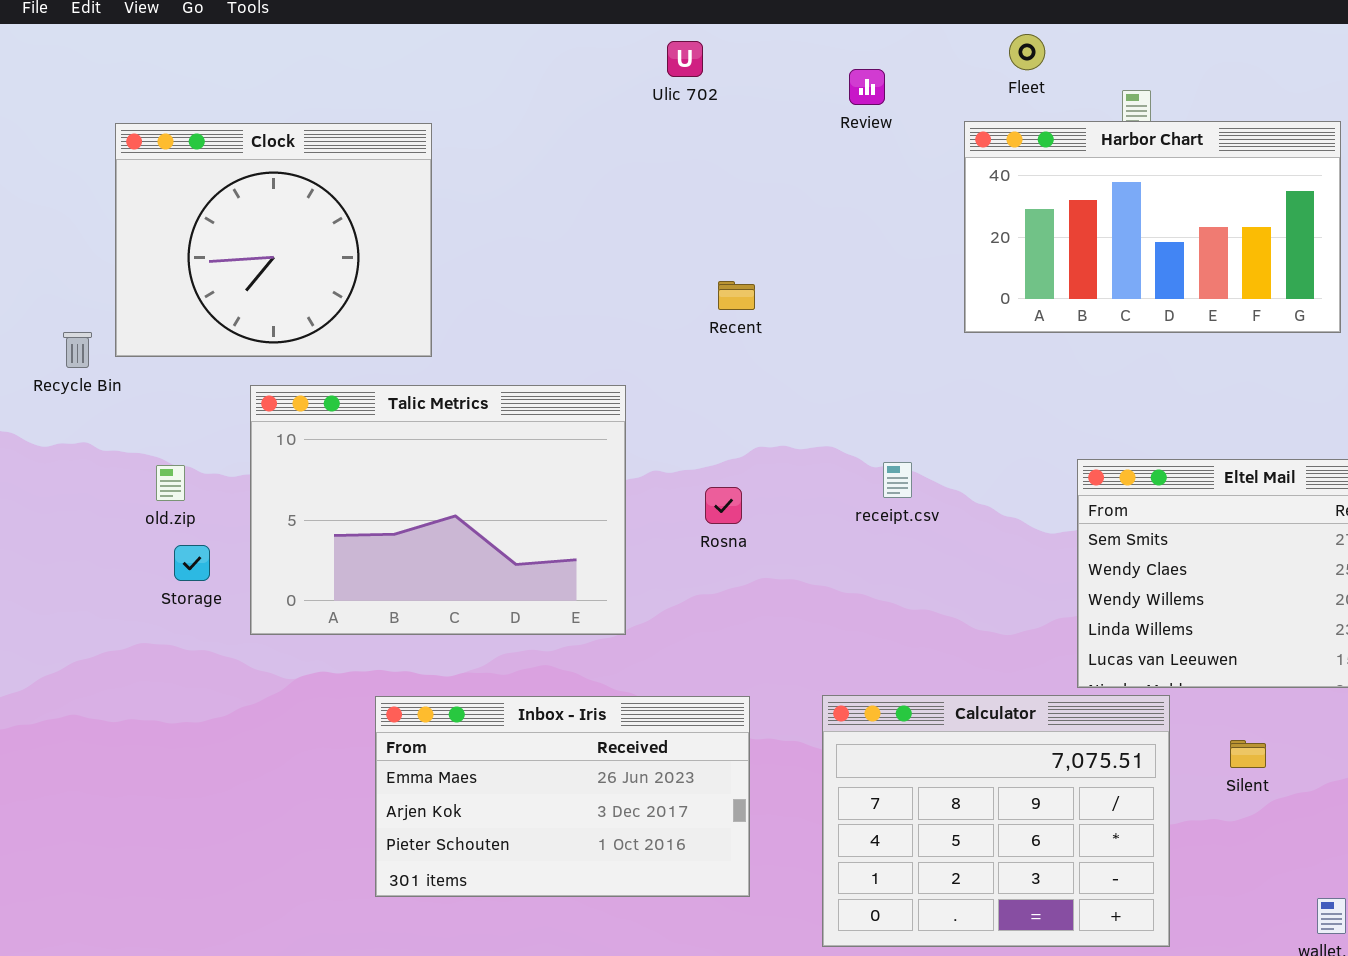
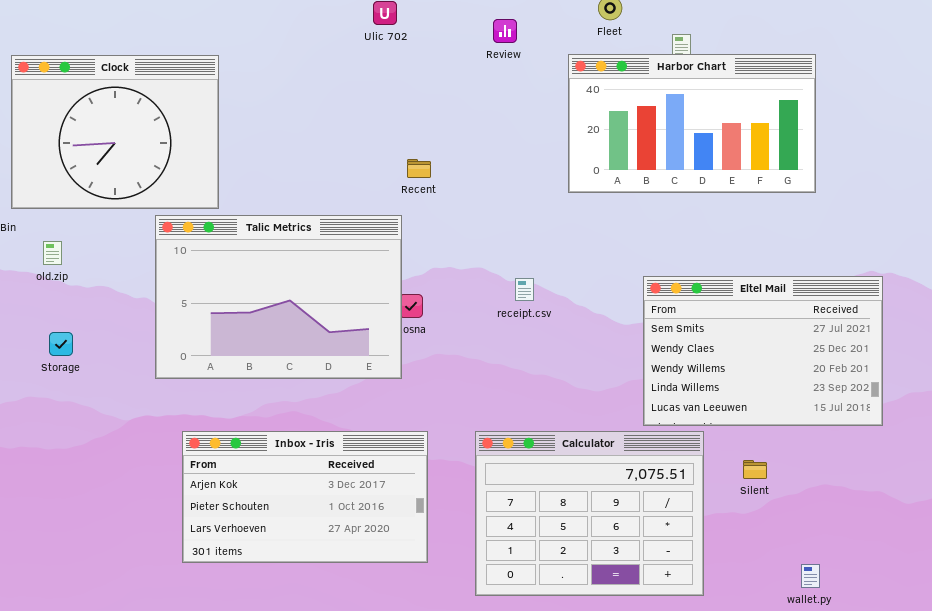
Talic Metrics: [250,385,626,635] -> [155,215,402,379], moved
old.zip: [156,465,185,501] -> [43,241,62,265], moved
Inbox - Iris: [375,696,750,897] -> [182,431,428,563], scrolled down 1 row

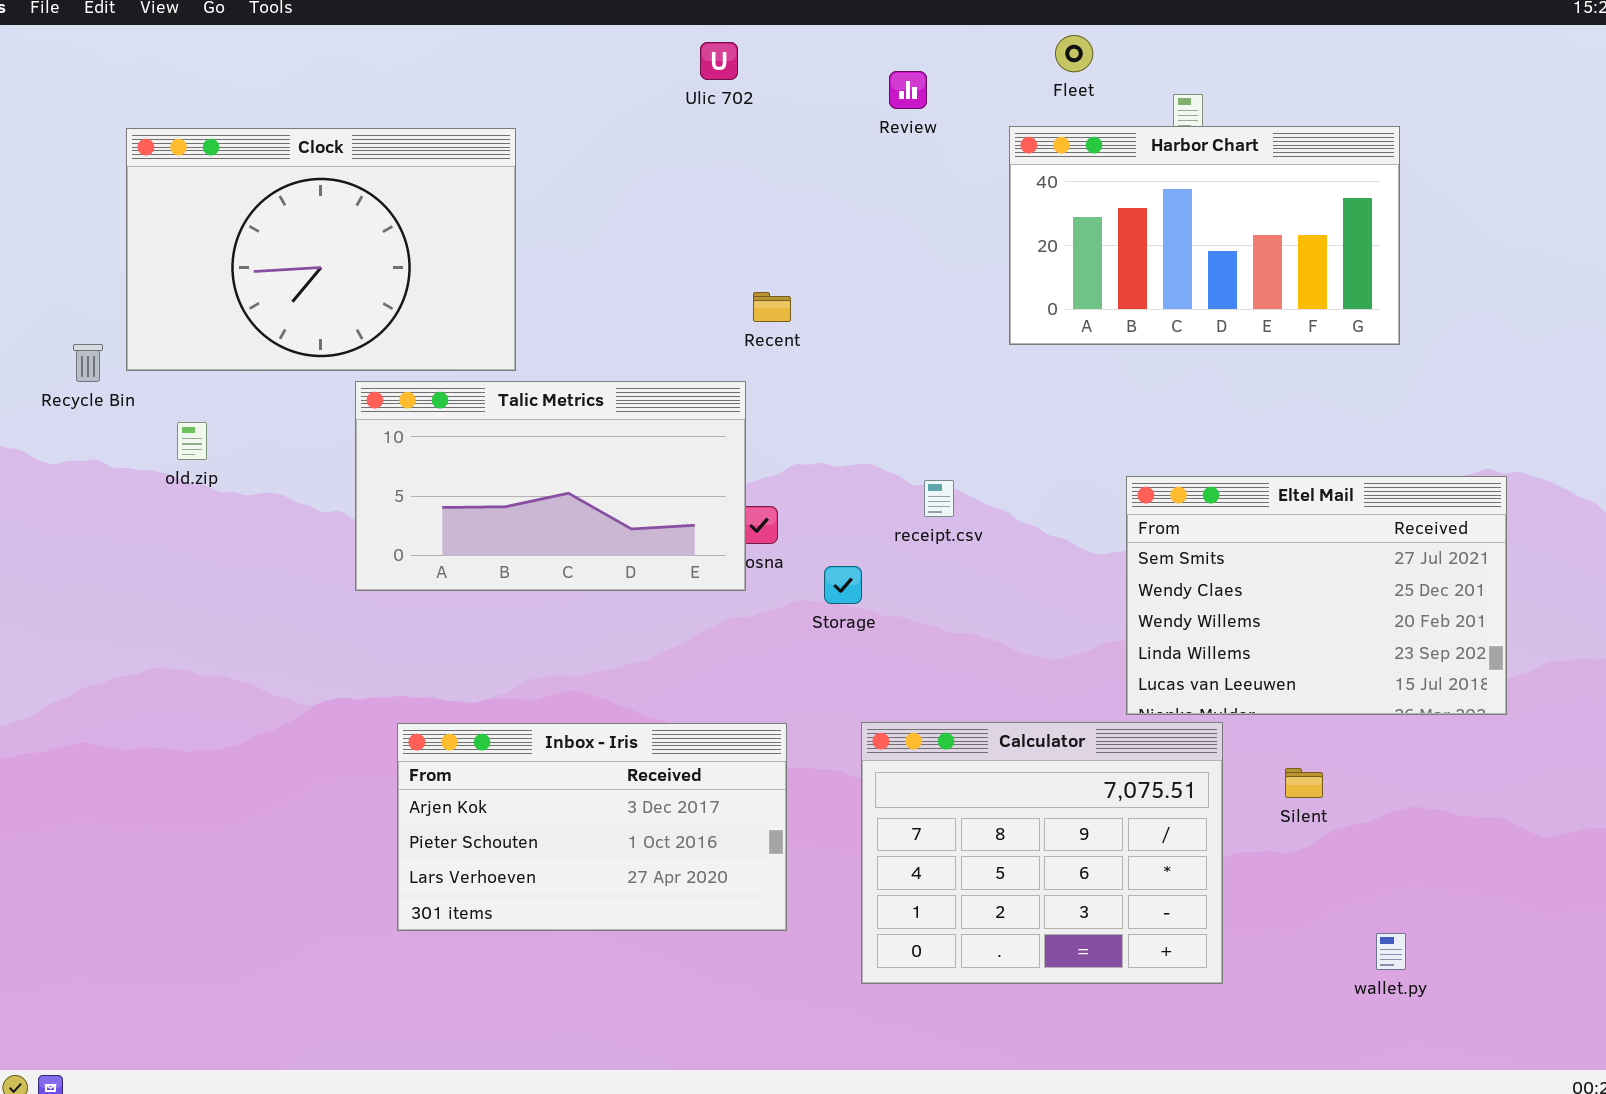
Clock: [11,55,219,209] -> [126,128,516,371], resized
Talic Metrics: [155,215,402,379] -> [355,381,746,591], resized
Storage: [49,332,73,356] -> [824,566,862,604], moved

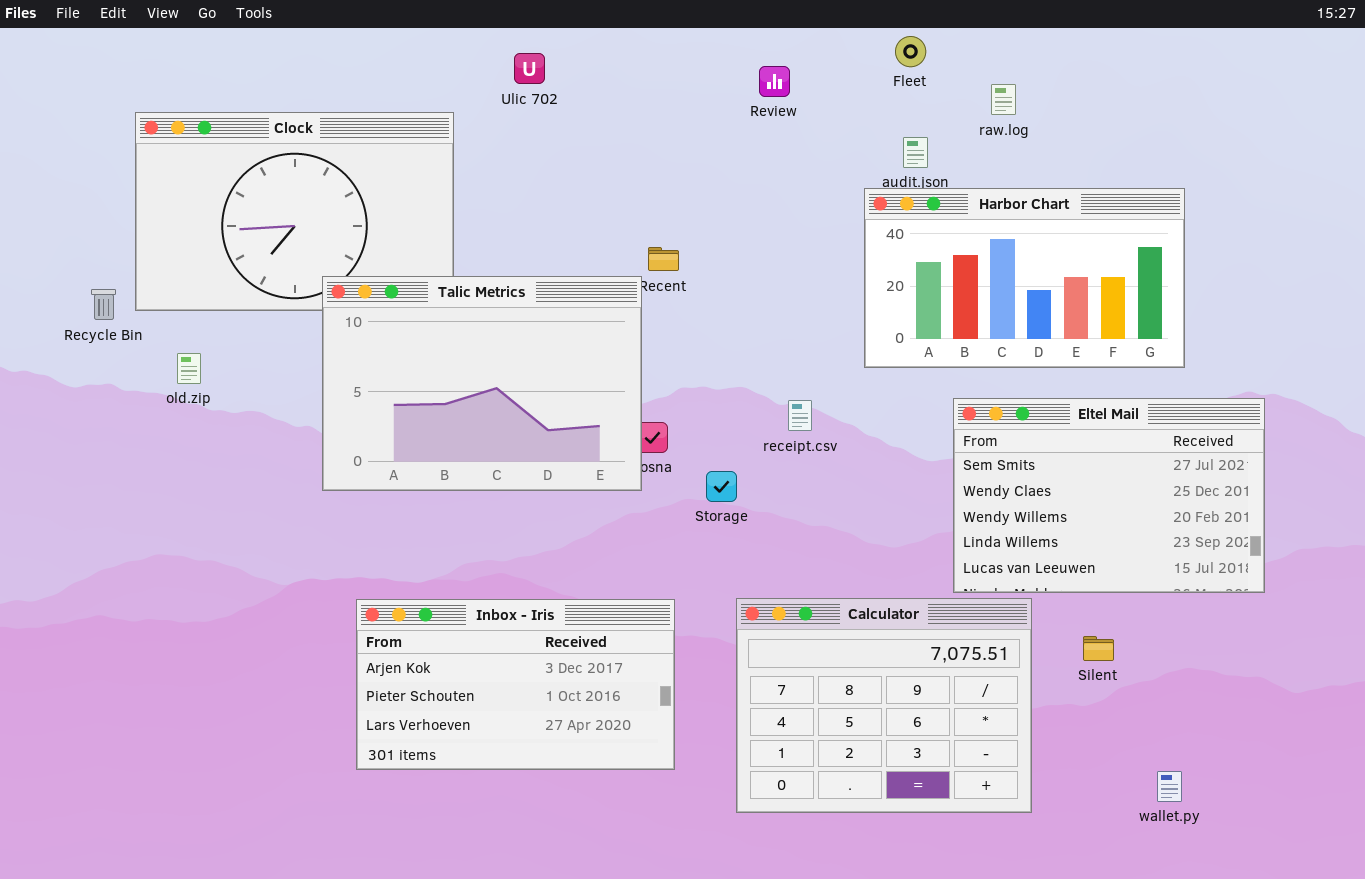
Ulic 702: [700,42,738,80] -> [514,53,545,84], moved
Harbor Chart: [1009,126,1400,345] -> [864,188,1185,368], moved
Talic Metrics: [355,381,746,591] -> [322,276,642,491], resized

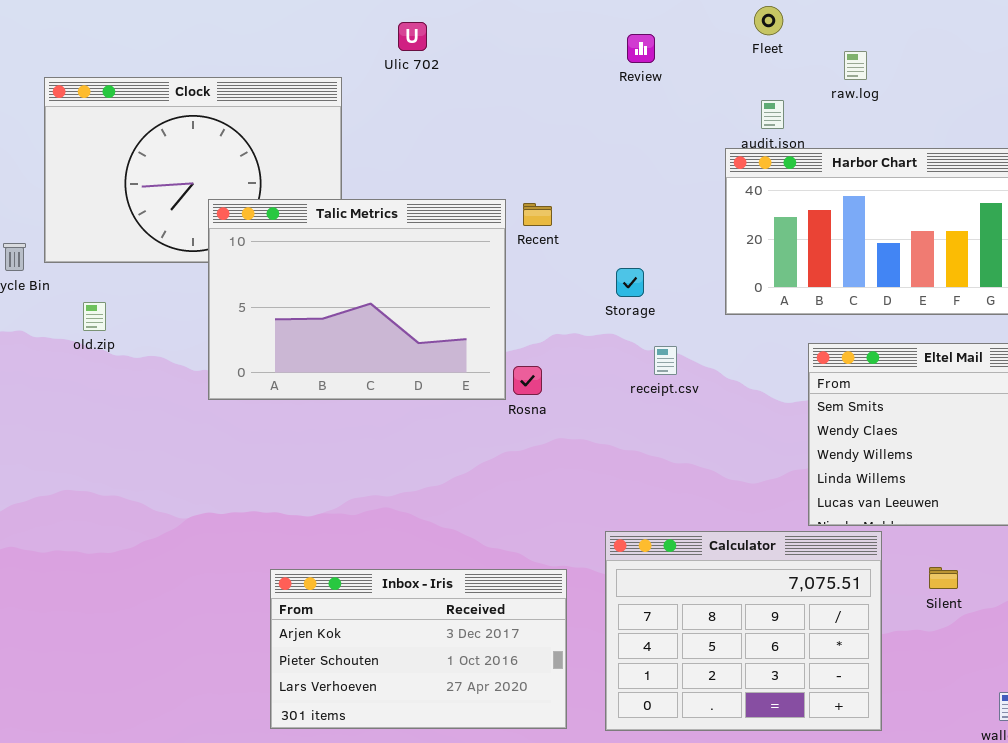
Talic Metrics: [322,276,642,491] -> [208,199,506,400], moved
Storage: [706,471,737,502] -> [616,268,644,297], moved
Inbox - Iris: [356,599,675,770] -> [270,569,567,729], moved

